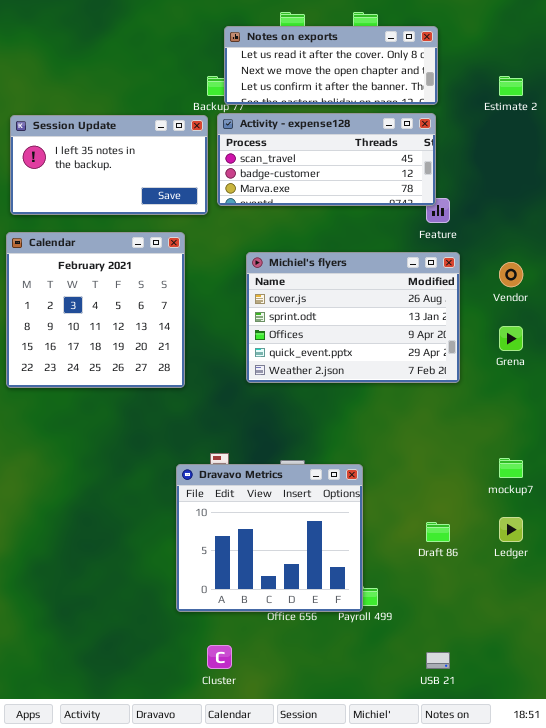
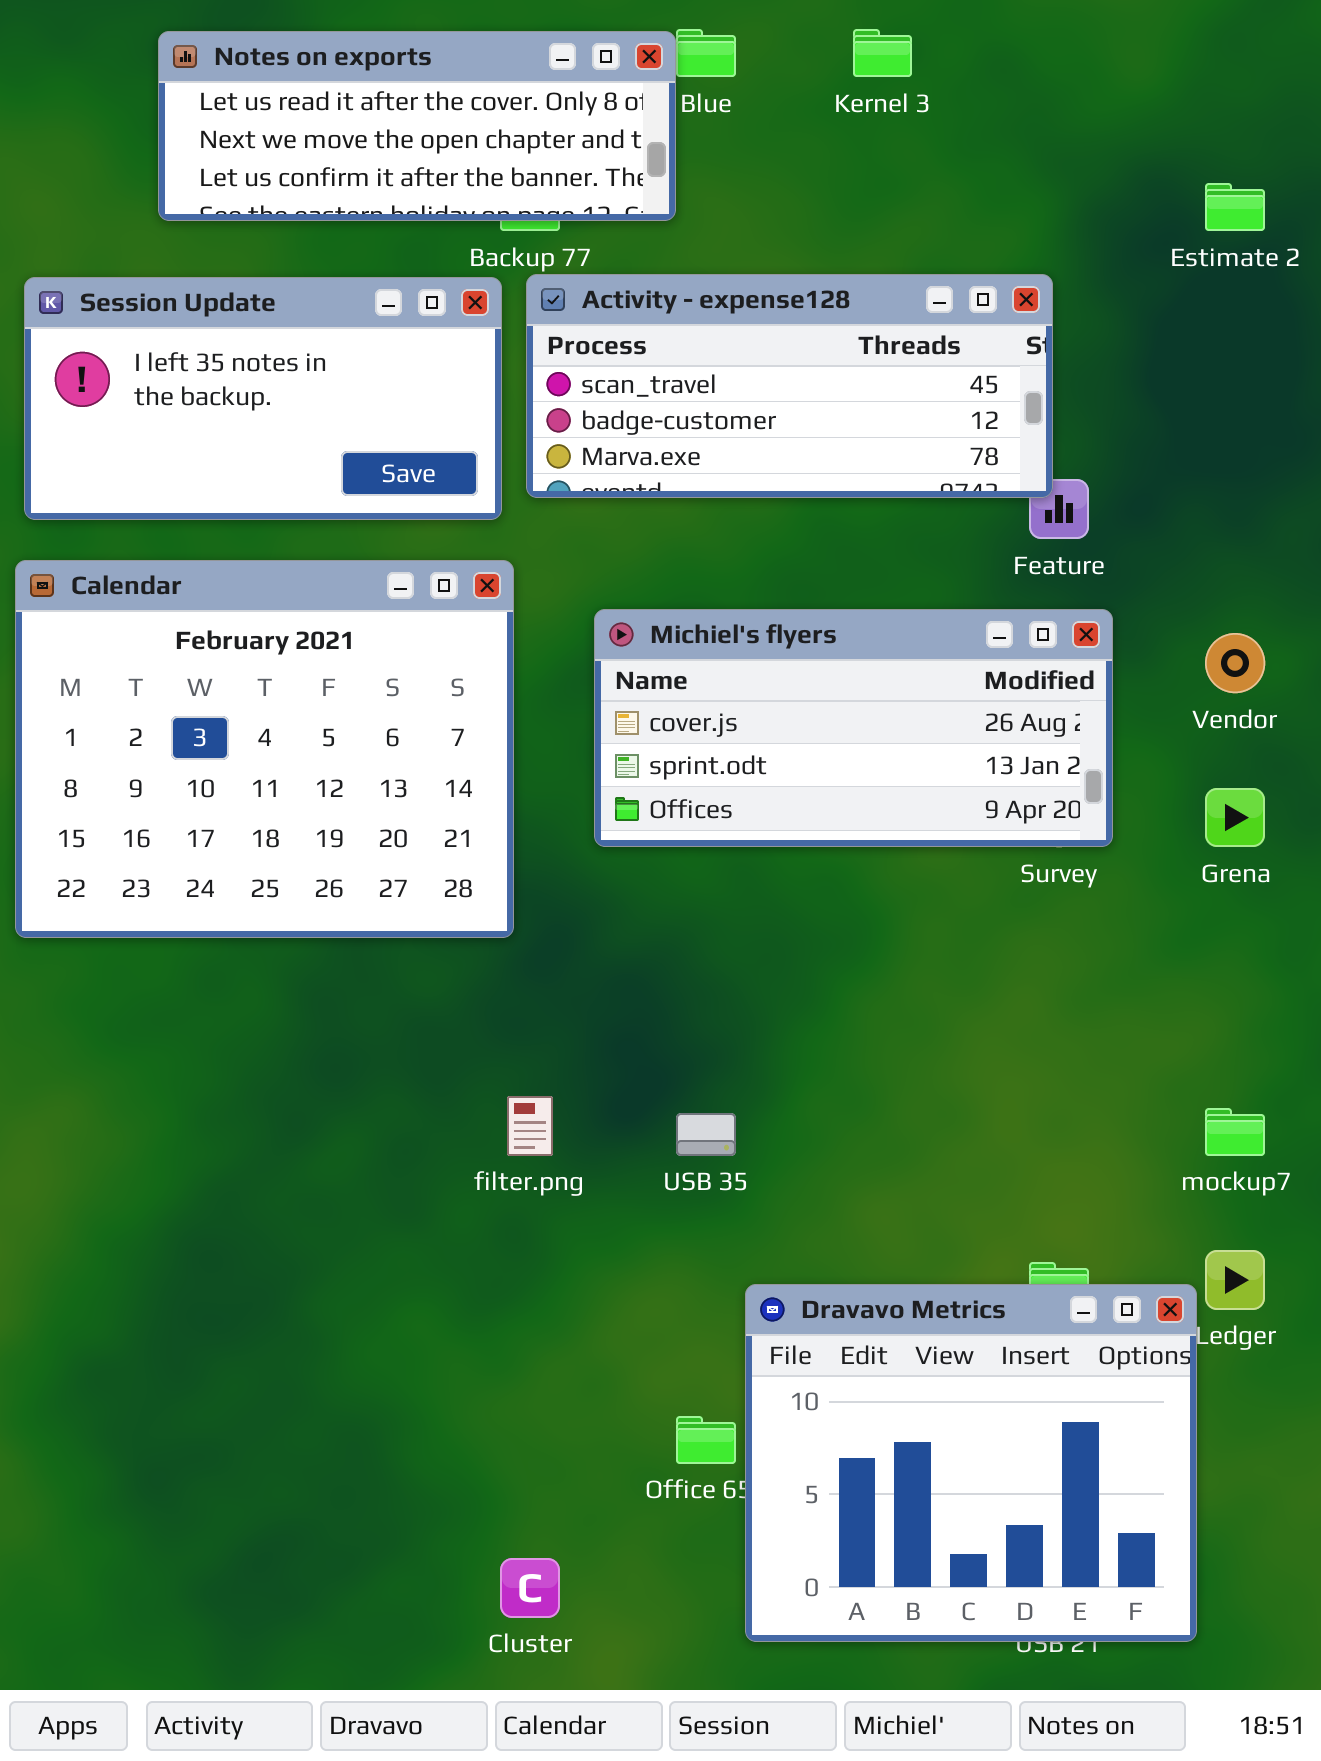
Notes on exports: [224,26,438,105] -> [158,31,676,221], moved
Calendar: [6,232,185,388] -> [15,560,514,938], resized
Michiel's flyers: [246,252,460,383] -> [594,609,1113,847], resized
Dravavo Metrics: [176,464,363,612] -> [745,1284,1197,1642], moved

